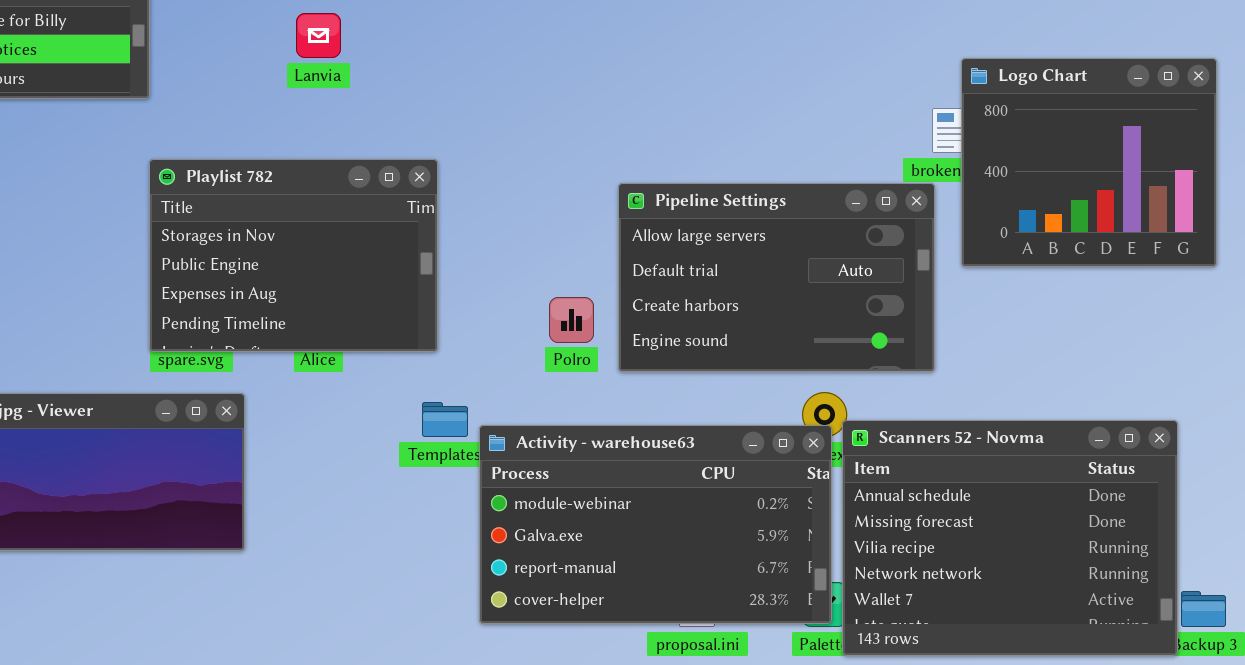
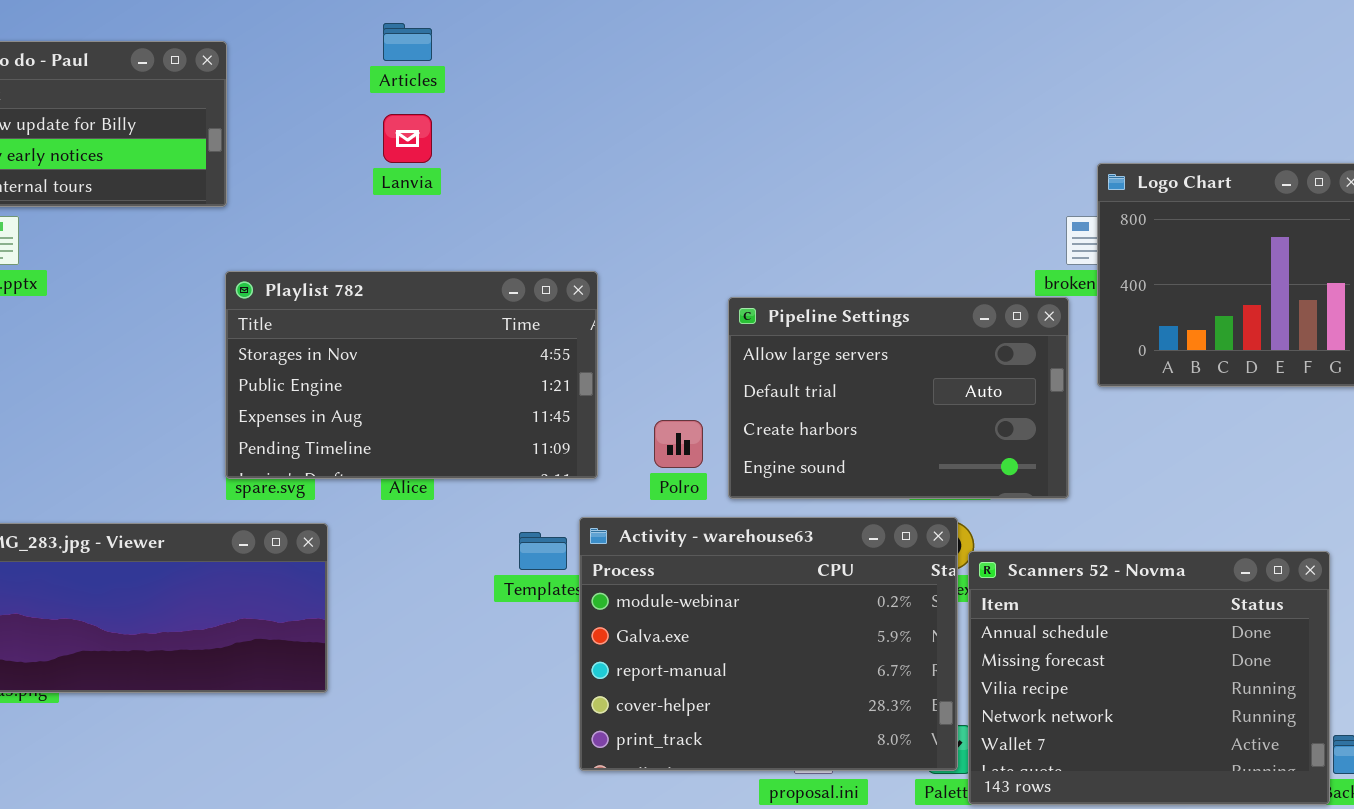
Playlist 782: [149,159,438,352] -> [225,271,598,479], resized
Activity - warehouse63: [479,425,832,624] -> [579,517,958,771], resized

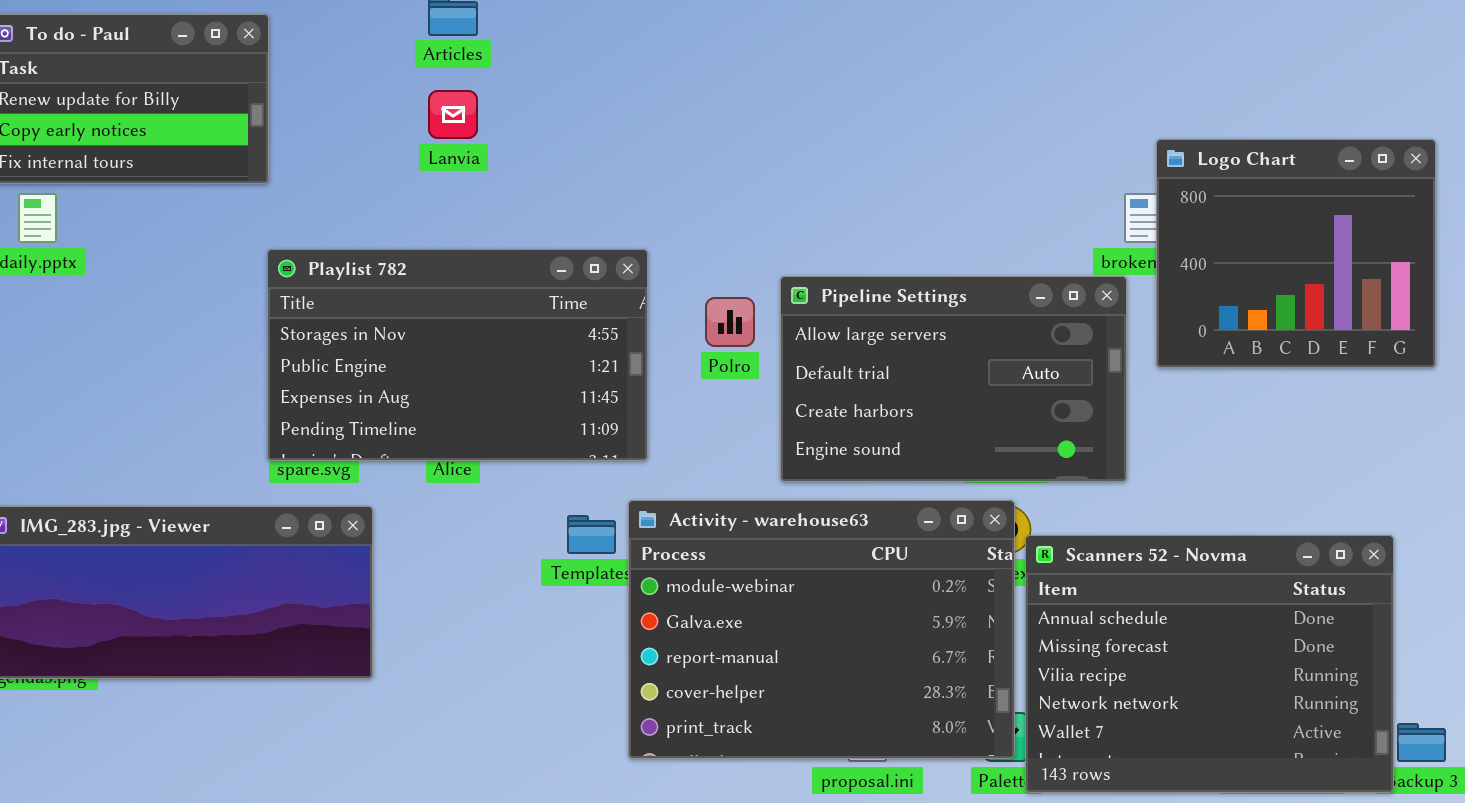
Polro: [654,420,703,468] -> [705,297,755,347], moved

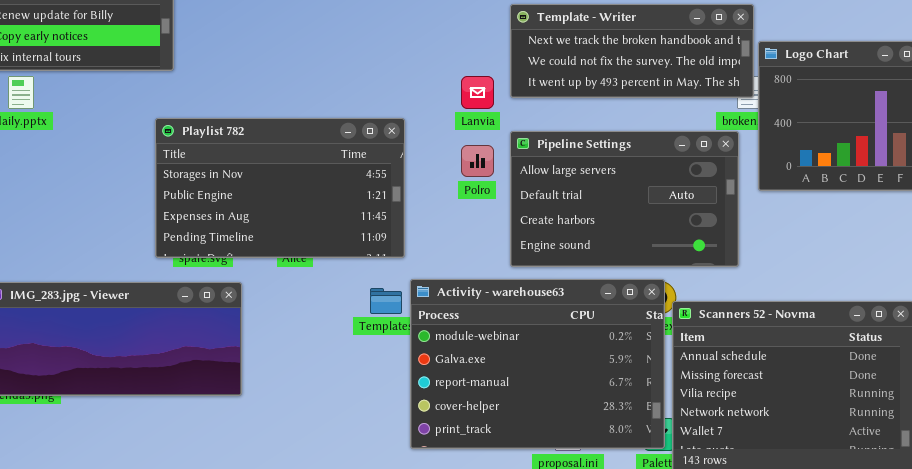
Template - Writer: none -> [510,4,754,98], opened
Lanvia: [428,90,478,139] -> [461,76,494,109], moved
Playlist 782: [267,249,648,461] -> [155,118,405,258], moved

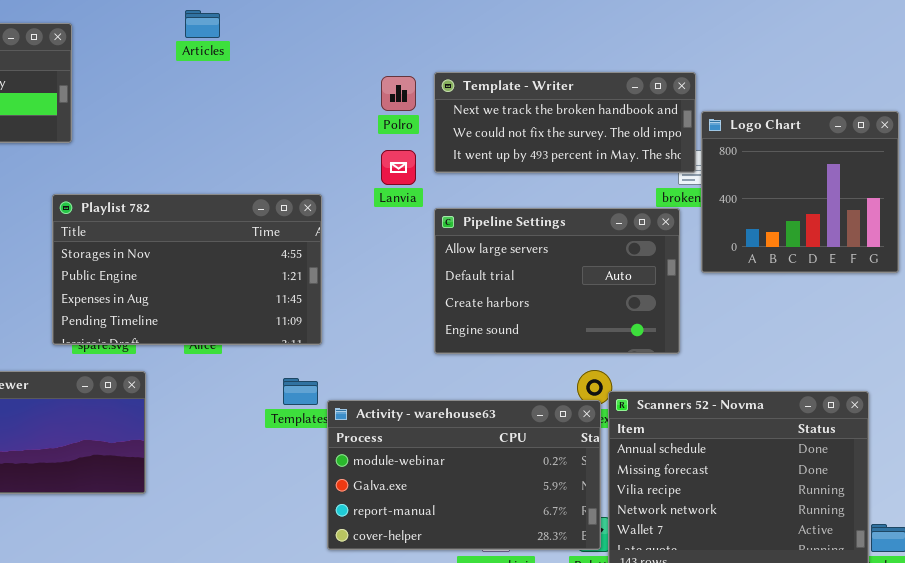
Polro: [461,145,494,177] -> [381,76,416,111], moved
Activity - warehouse63: [410,279,665,449] -> [327,400,601,550], resized

